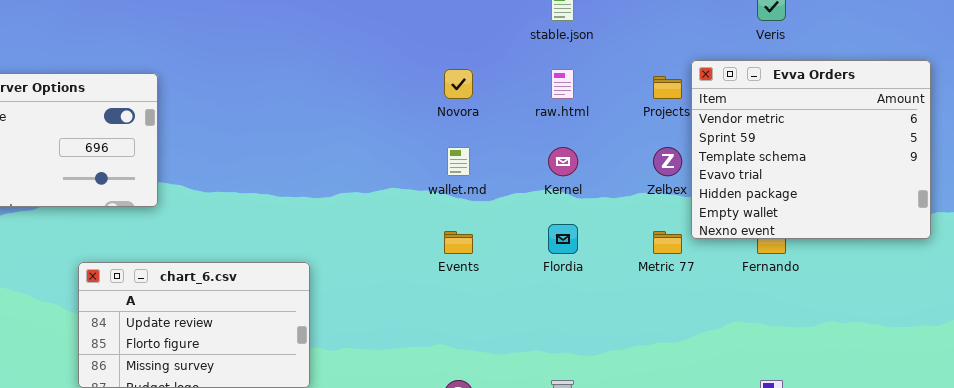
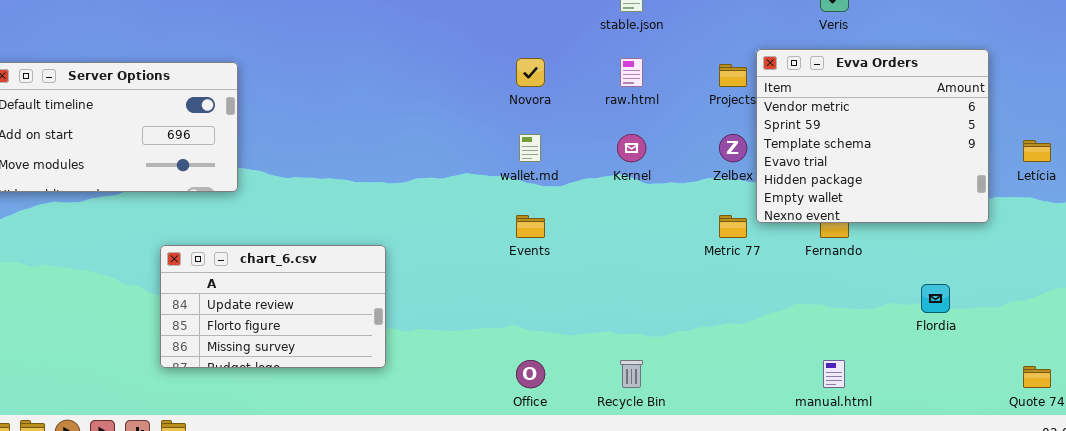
Flordia: [548,224,578,254] -> [921,284,950,313], moved

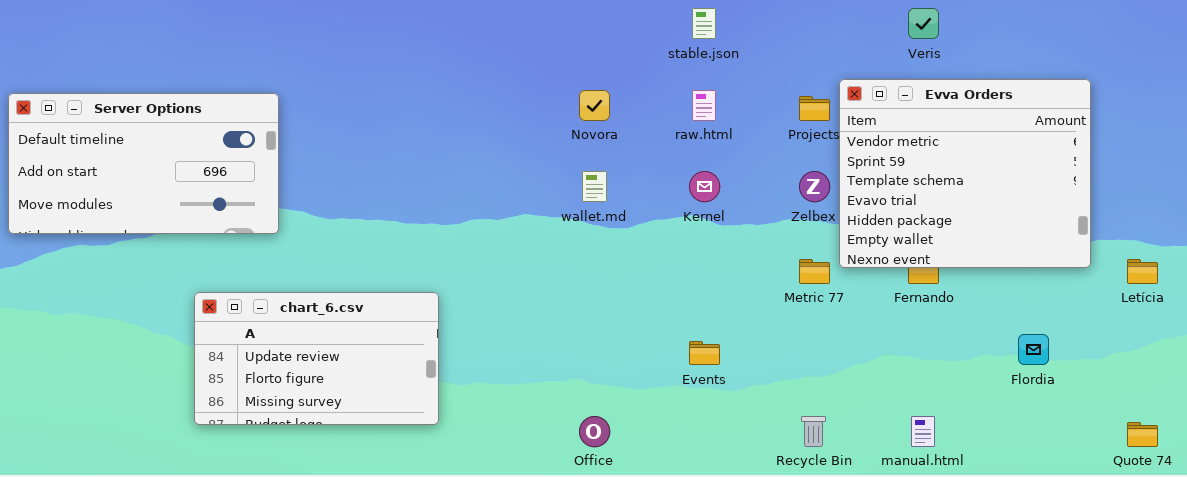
Letícia: [1023,140,1051,162] -> [1127,259,1158,284], moved
Events: [516,215,545,238] -> [689,341,720,365], moved
Recycle Bin: [620,360,643,388] -> [801,416,826,447], moved

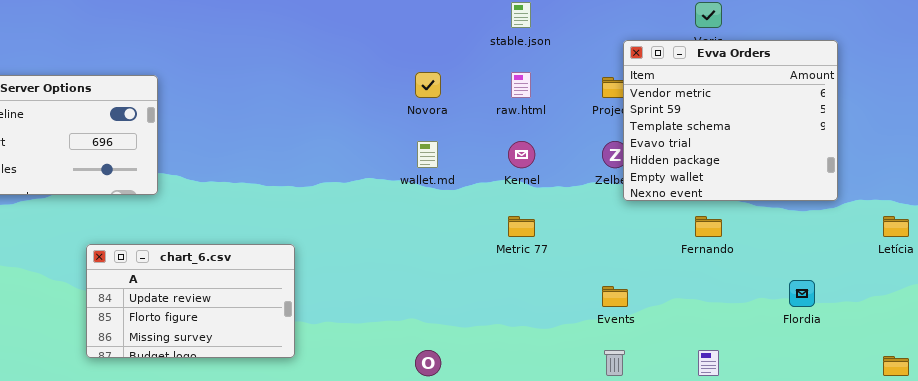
Evva Orders: [839,79,1091,268] -> [623,40,838,201], moved
Metric 77: [799,259,830,284] -> [508,216,535,237], moved
Events: [689,341,720,365] -> [602,286,628,307], moved

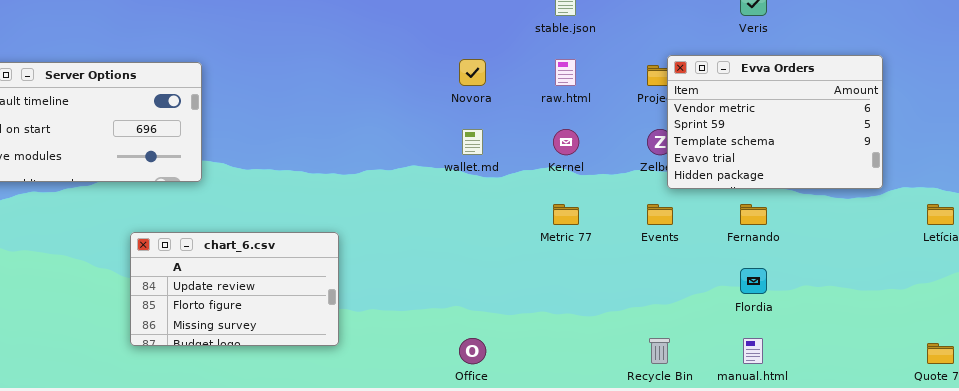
Evva Orders: [623,40,838,201] -> [667,55,883,189], resized
Flordia: [789,280,815,307] -> [740,268,767,294], moved
Events: [602,286,628,307] -> [647,204,673,225], moved

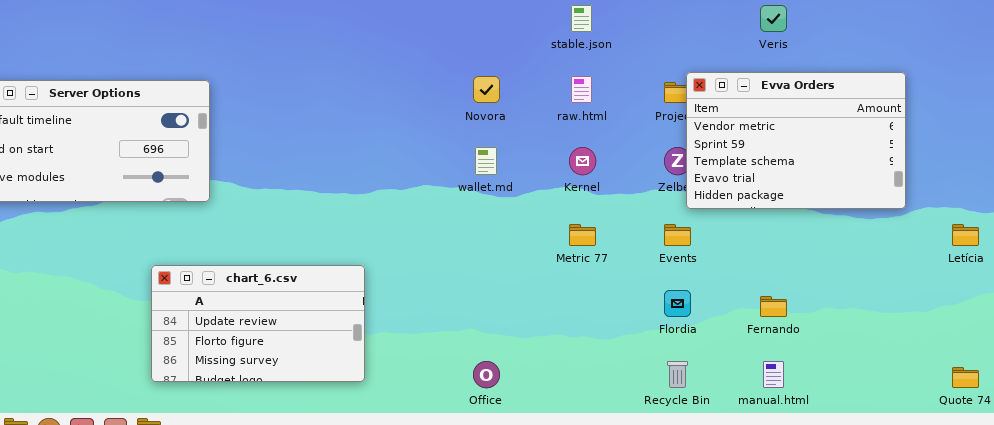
Fernando: [740,204,767,225] -> [760,296,787,317], moved
chart_6.csv: [130,232,339,346] -> [151,265,365,382], moved
Flordia: [740,268,767,294] -> [664,290,691,317], moved

